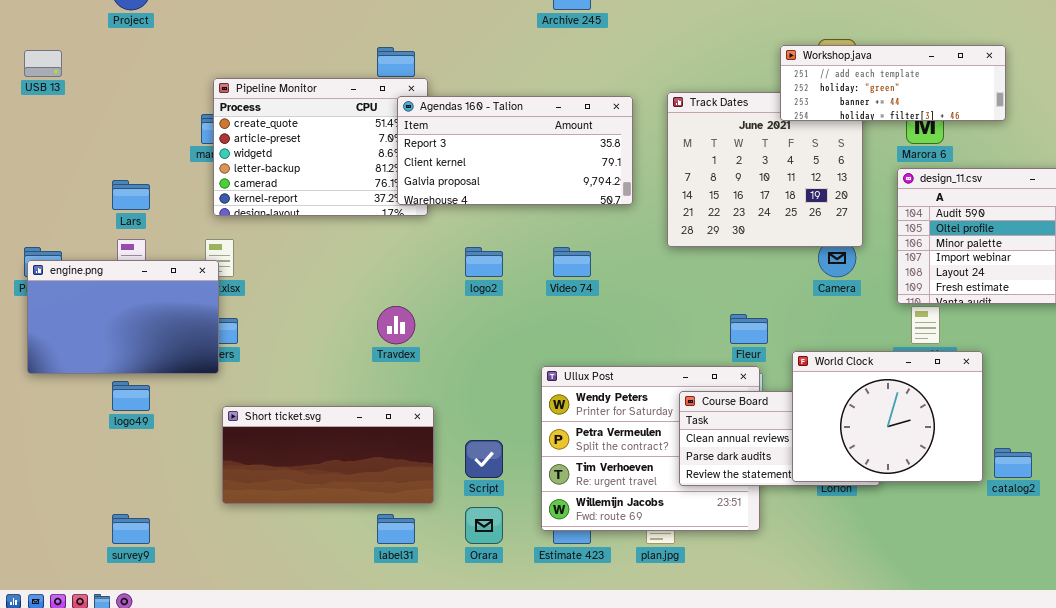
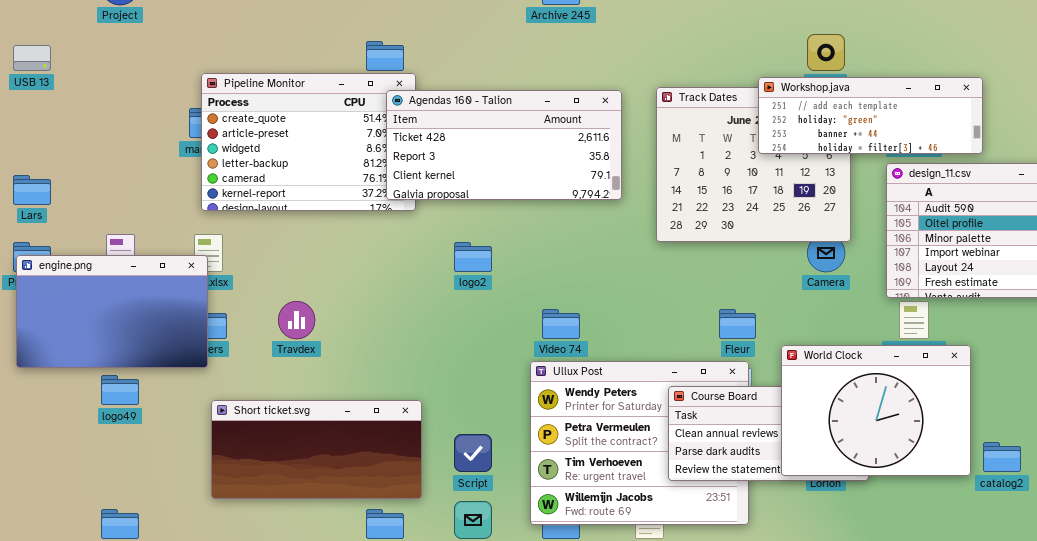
Workshop.java: [780,45,1006,121] -> [758,77,983,154], moved
Agendas 160 - Talion: [397,96,633,205] -> [386,90,622,200], scrolled up 1 row
Lars: [112,180,150,210] -> [13,175,51,205], moved
Video 74: [553,247,591,277] -> [542,309,580,339], moved
Travdex: [377,306,415,344] -> [278,301,315,339], moved

